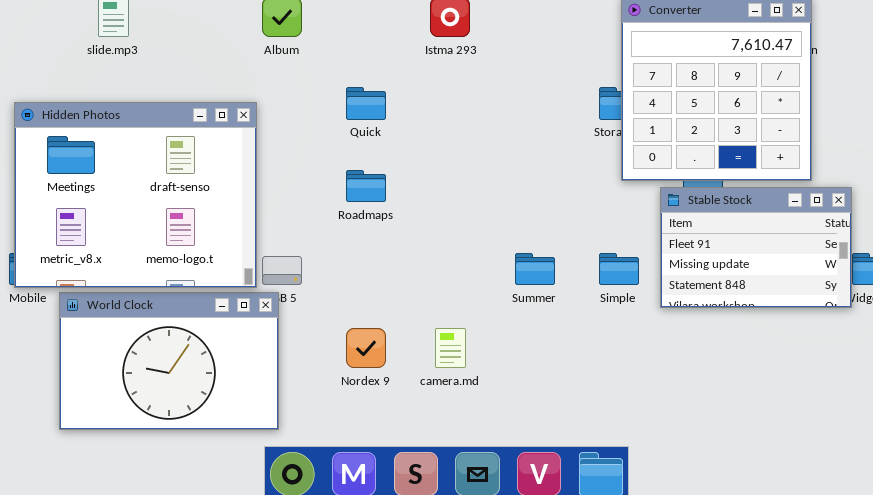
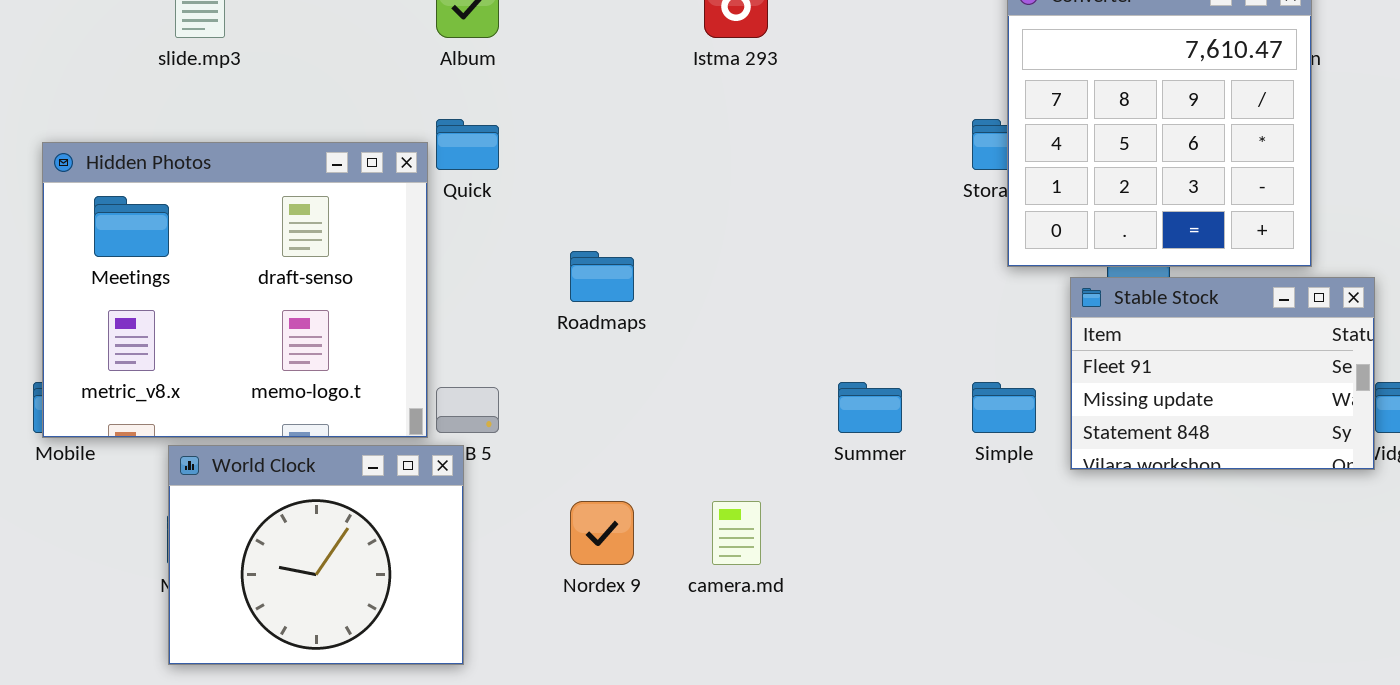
Quick: [346,87,386,120] -> [436,119,499,170], moved
World Clock: [59,292,279,430] -> [168,445,464,665], resized

